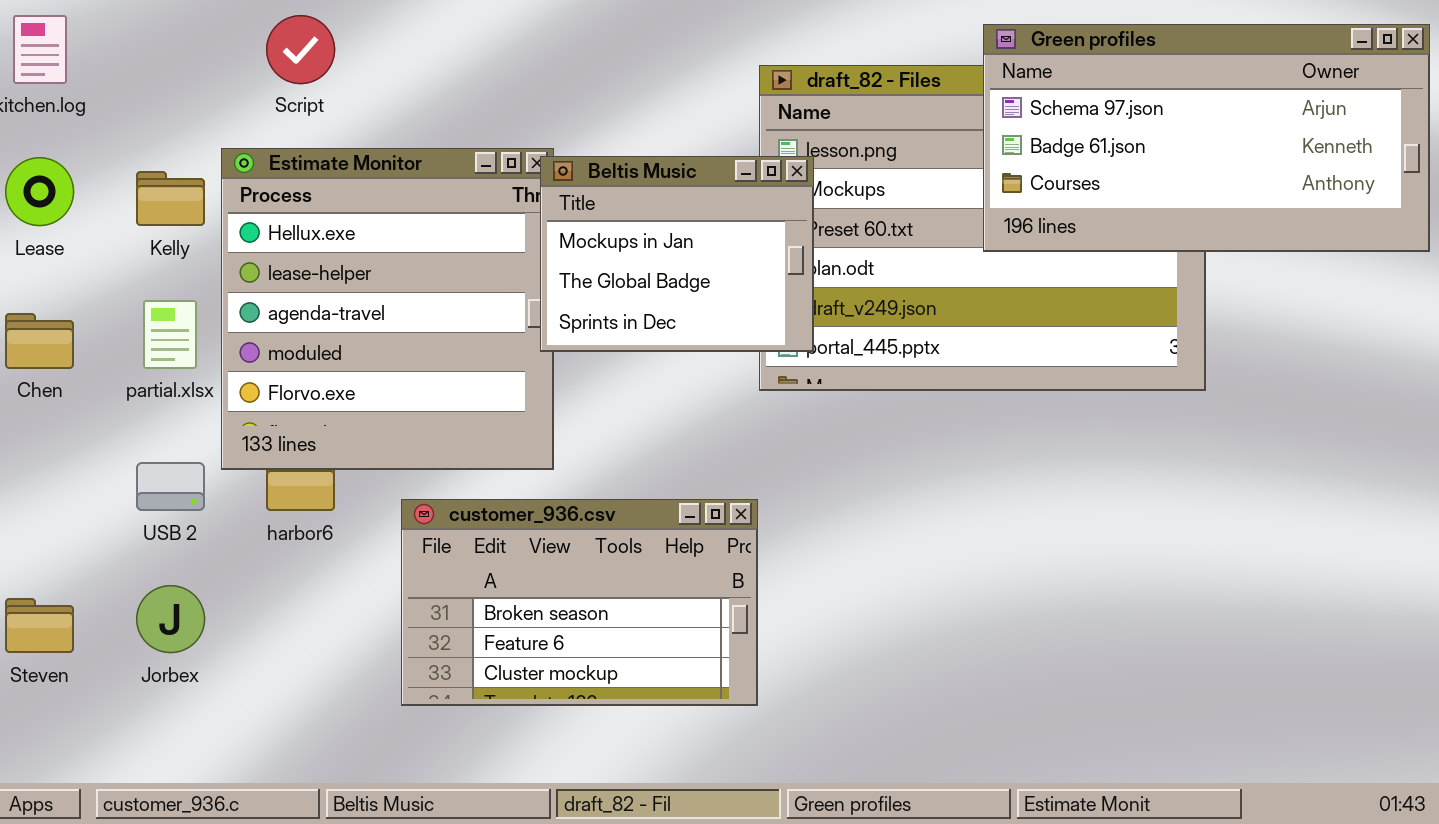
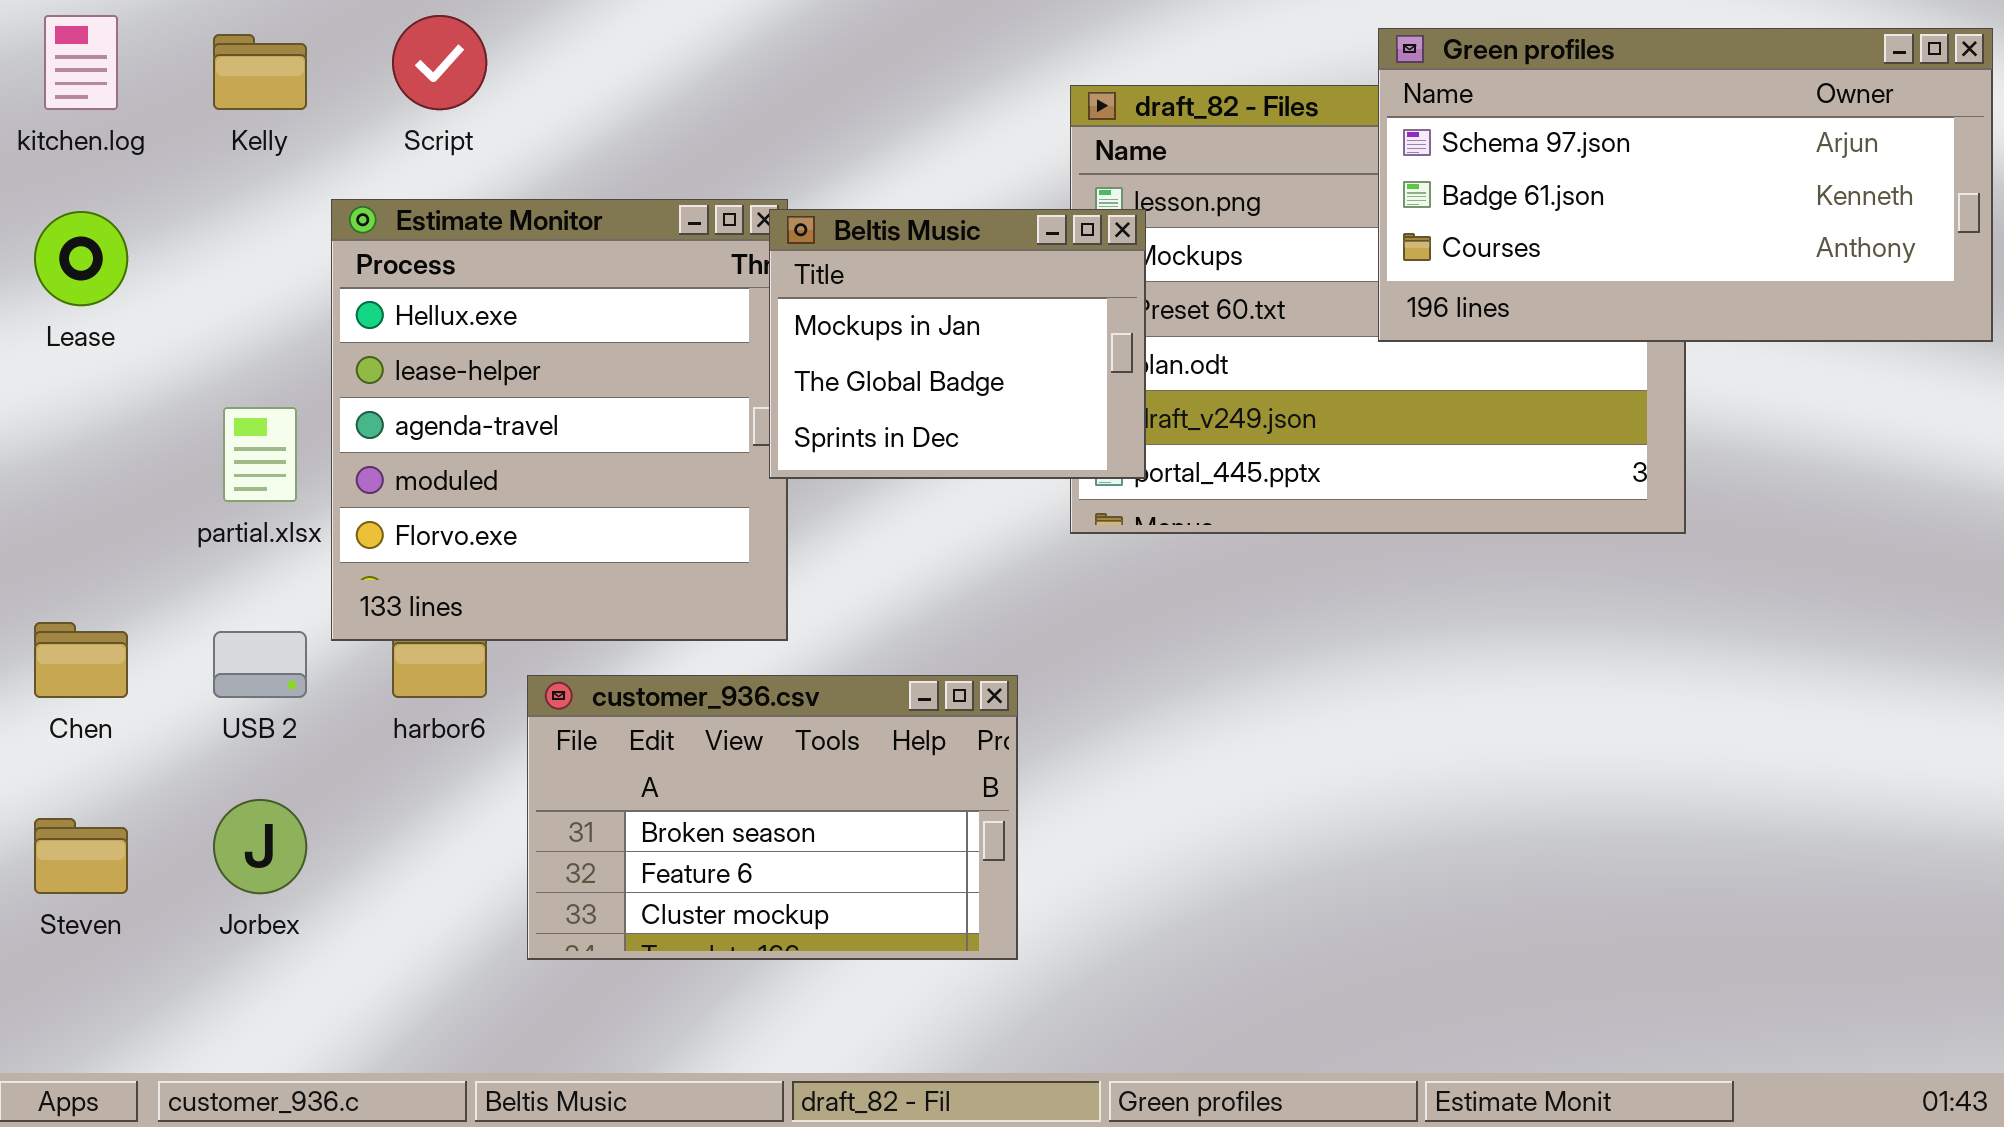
Kelly: [136,171,205,226] -> [213,34,307,110], moved
Chen: [5,313,74,369] -> [34,622,128,698], moved
customer_936.csv: [401,499,758,706] -> [527,675,1018,960], moved

